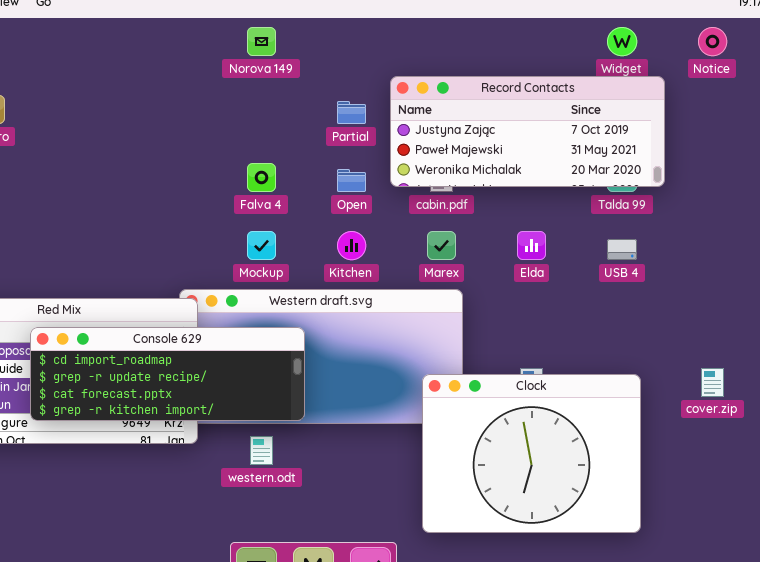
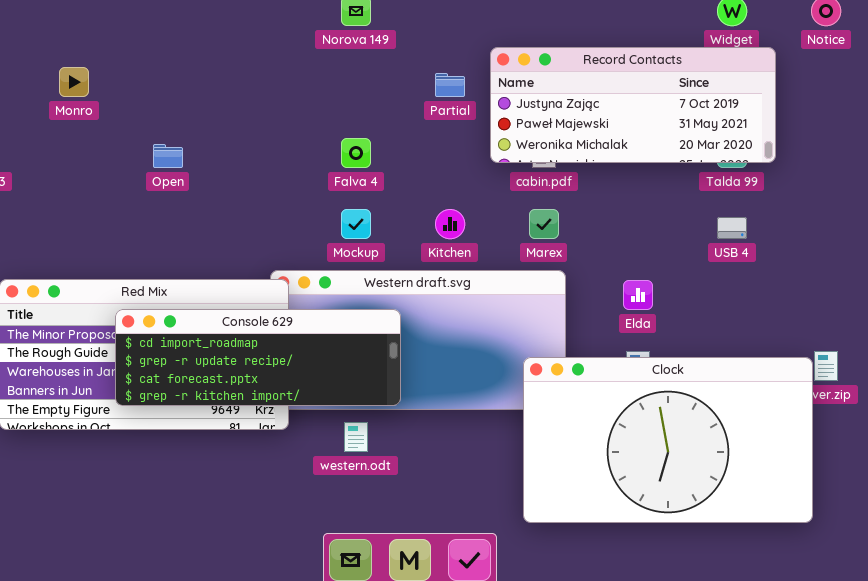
Open: [337,169,366,192] -> [153,144,183,168], moved
Elda: [517,231,546,260] -> [623,280,653,310], moved
Clock: [422,374,641,533] -> [523,357,813,523], resized

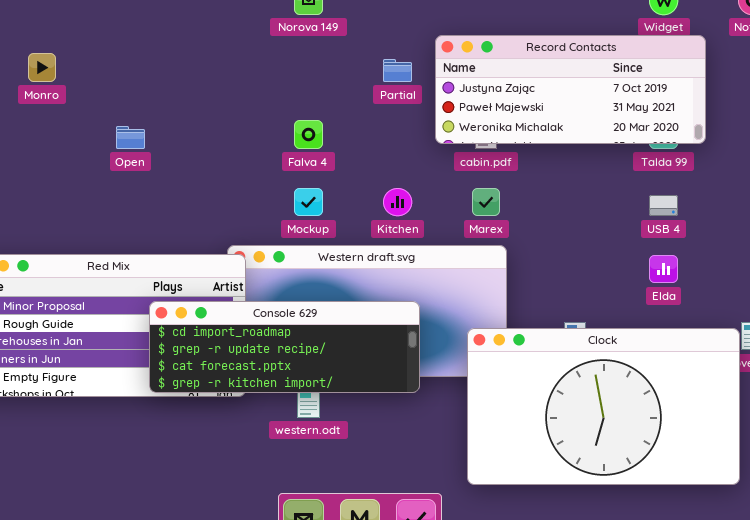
Elda: [623,280,653,310] -> [649,255,678,283], moved
Console 629: [115,309,401,406] -> [149,301,420,393], moved

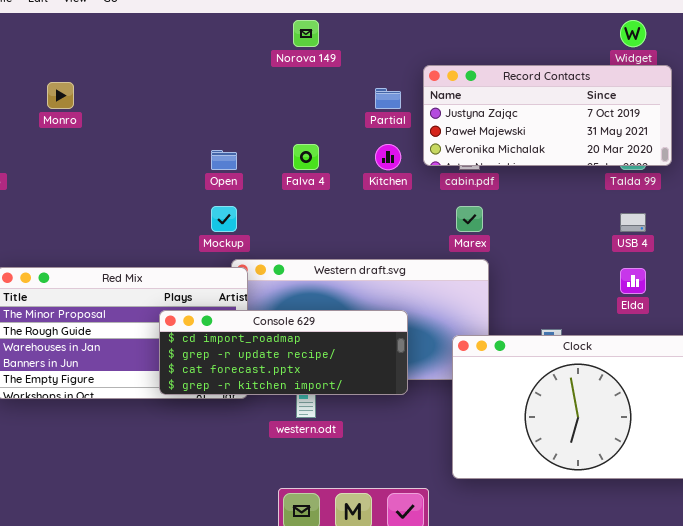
Open: [116,126,145,149] -> [211,150,237,170], moved
Mockup: [294,188,323,216] -> [211,206,237,232], moved
Kitchen: [383,188,412,216] -> [375,144,401,170], moved

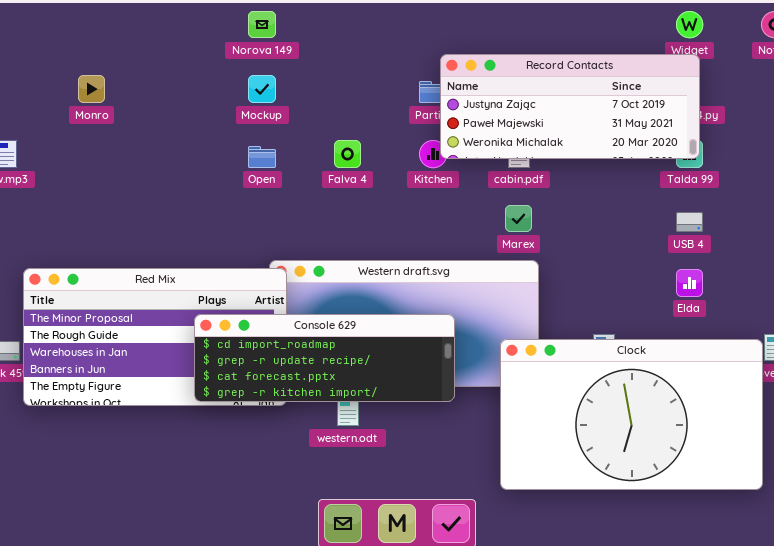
Norova 149: [293,20,319,47] -> [248,11,276,38], moved
Record Contacts: [423,65,672,166] -> [440,54,700,159], moved
Mockup: [211,206,237,232] -> [248,75,276,103], moved

